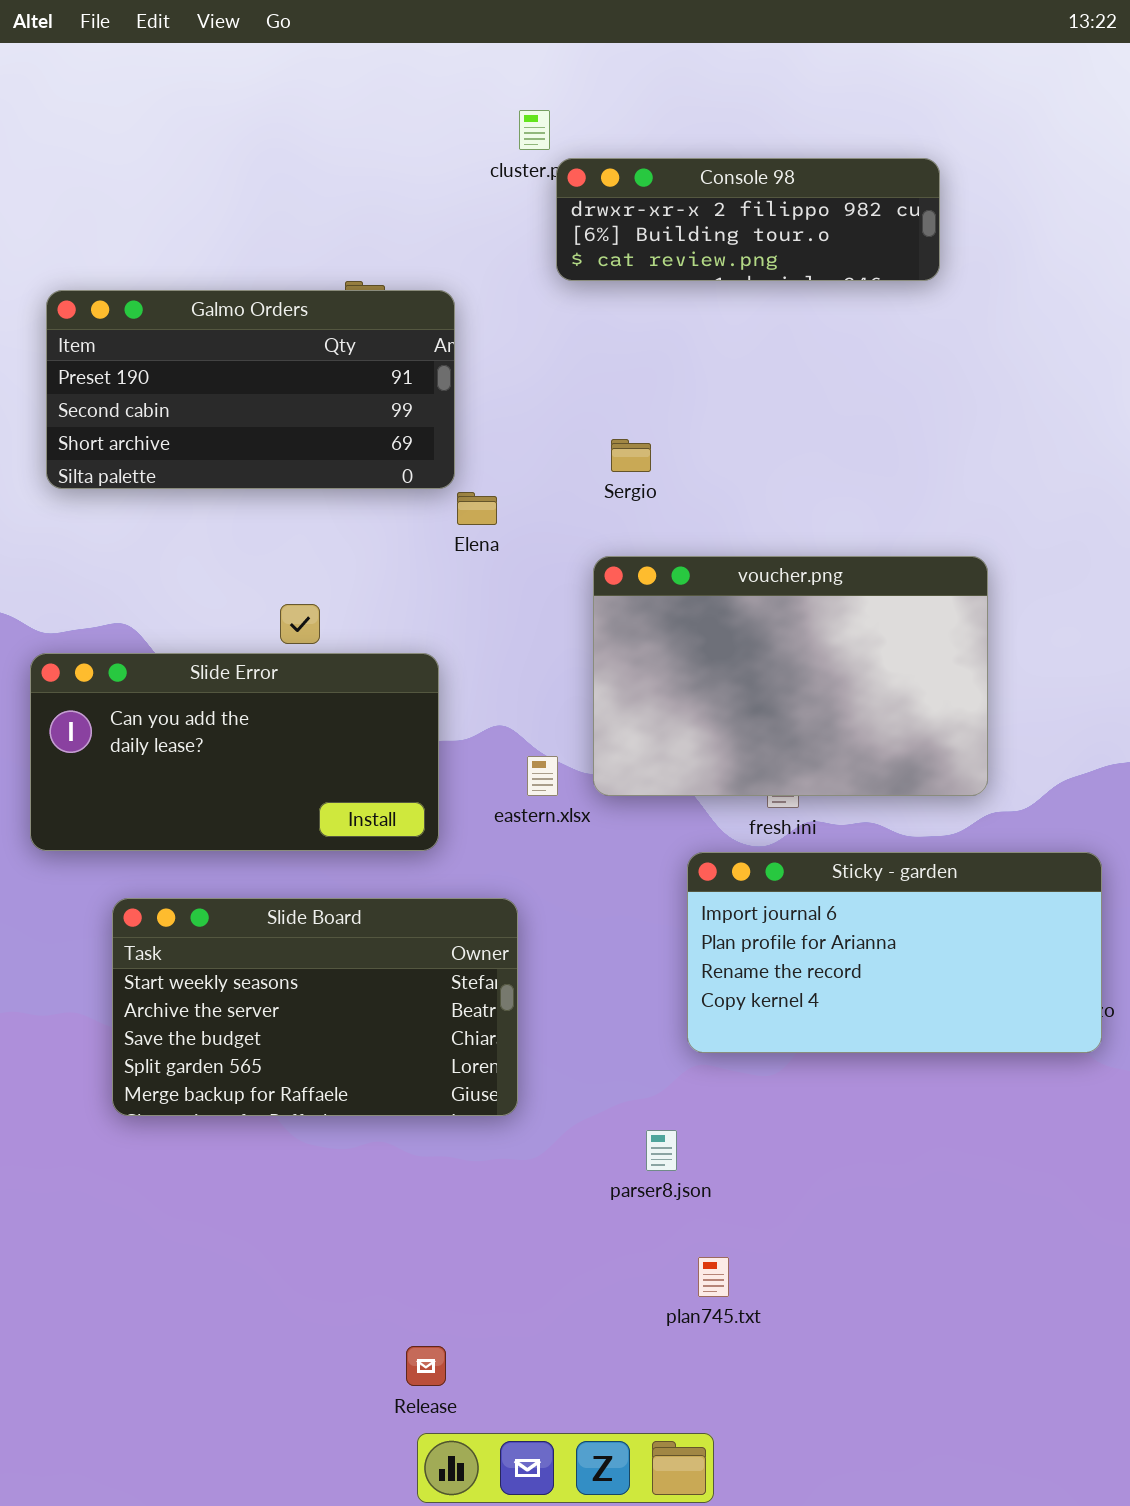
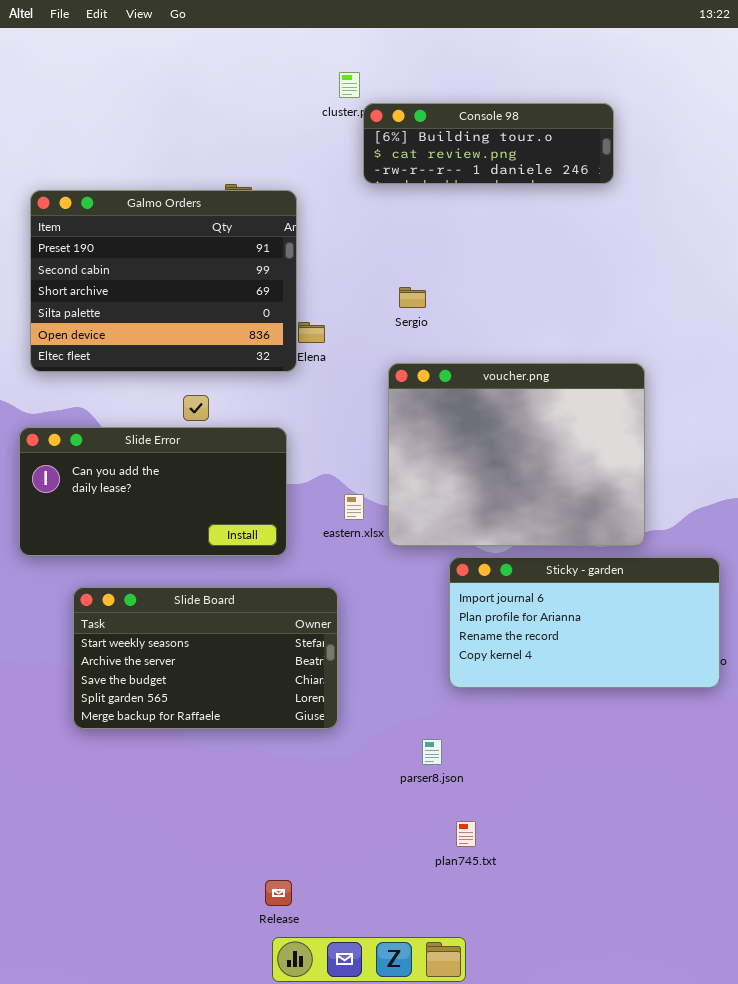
Console 98: [556,158,940,281] -> [363,103,614,184], scrolled down 1 row
Galmo Orders: [46,290,455,489] -> [30,190,297,372], resized
voucher.png: [593,556,988,796] -> [388,363,645,546], resized

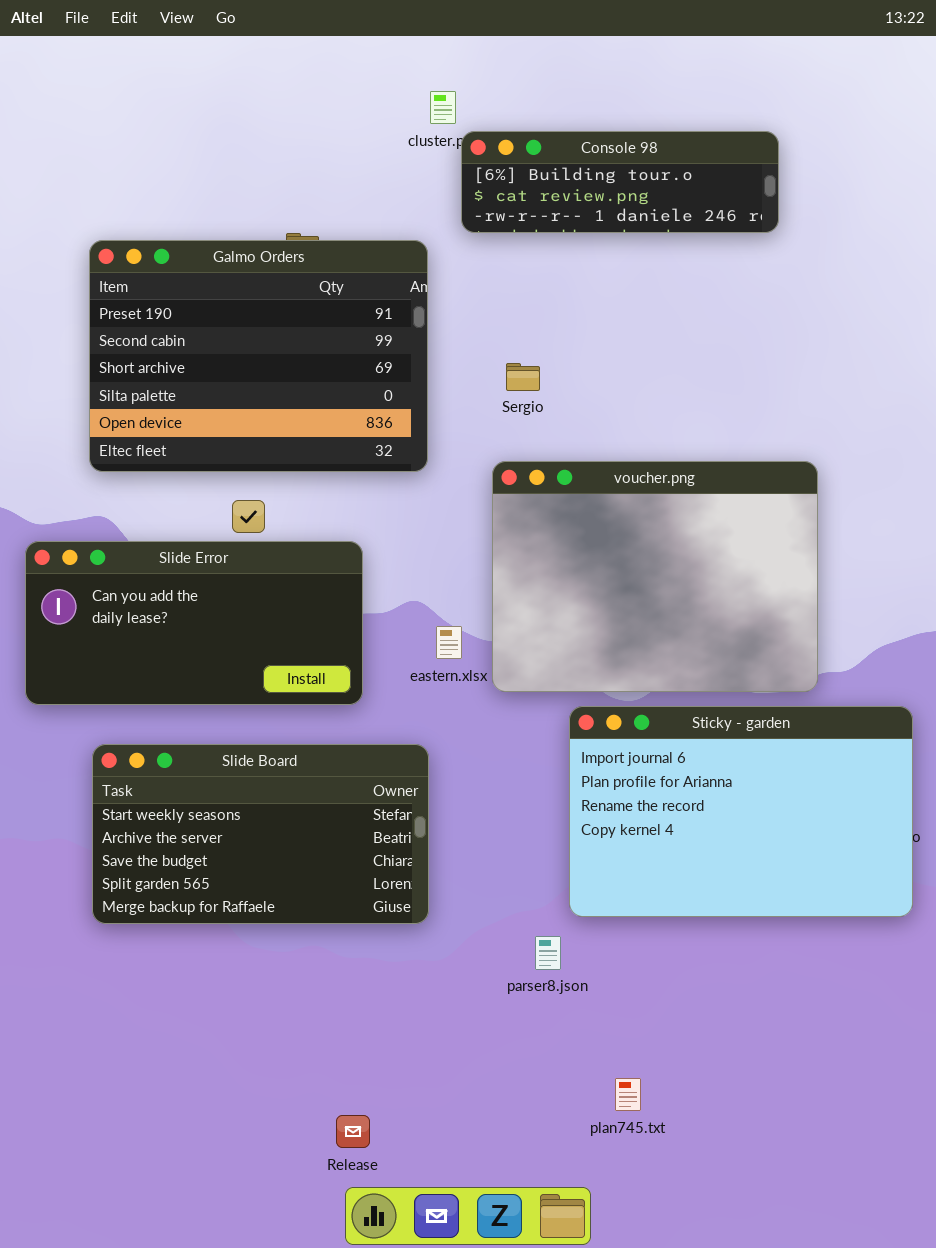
Galmo Orders: [30,190,297,372] -> [89,240,428,472], moved
Sticky - garden: [449,557,720,688] -> [569,706,913,917], resized
plan745.txt: [456,821,476,847] -> [615,1078,641,1111], moved

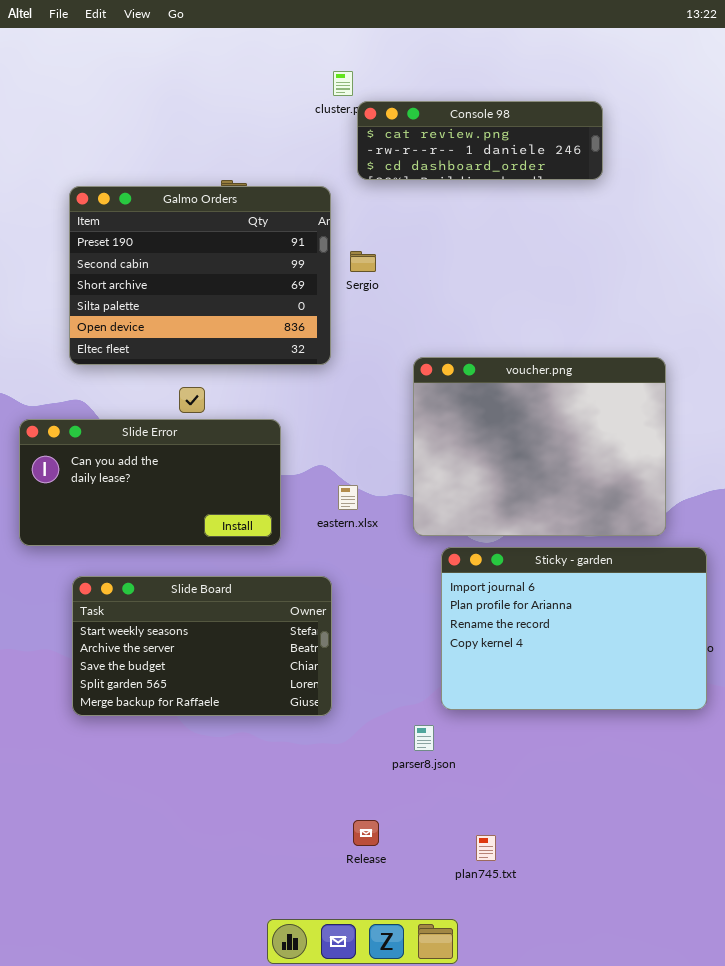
Console 98: [461,131,779,233] -> [357,101,603,180], scrolled down 1 row
Sergio: [506,363,540,391] -> [350,251,376,272], moved
voucher.png: [492,461,818,692] -> [413,357,666,536], moved
Release: [336,1115,370,1148] -> [353,820,379,846], moved

